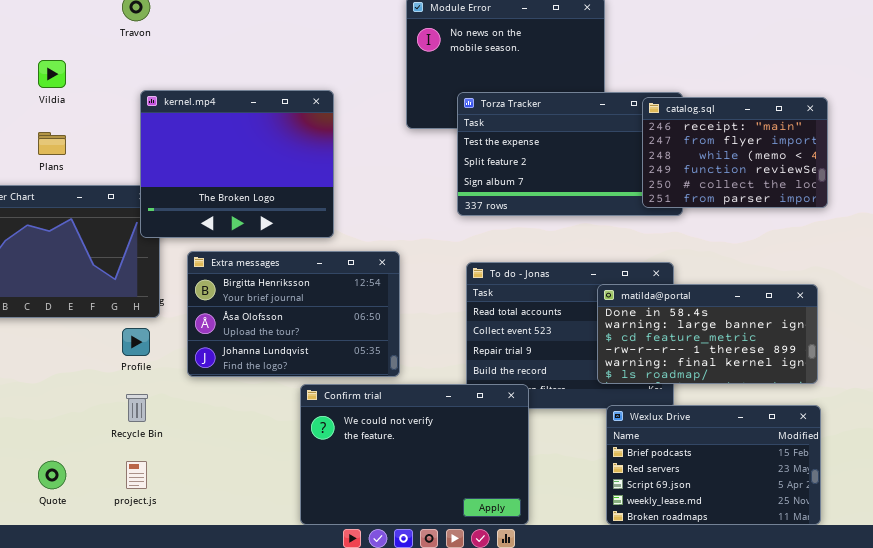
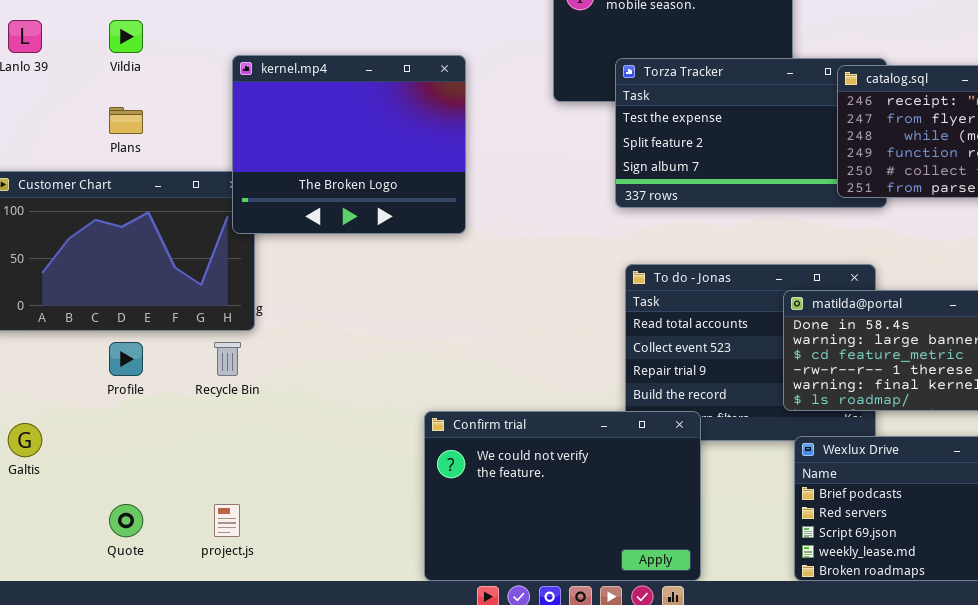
Extra messages: [187,251,400,377] -> none, closed
Profile: [122,328,150,356] -> [109,342,143,376], moved
Recycle Bin: [126,394,148,422] -> [214,342,241,376], moved

